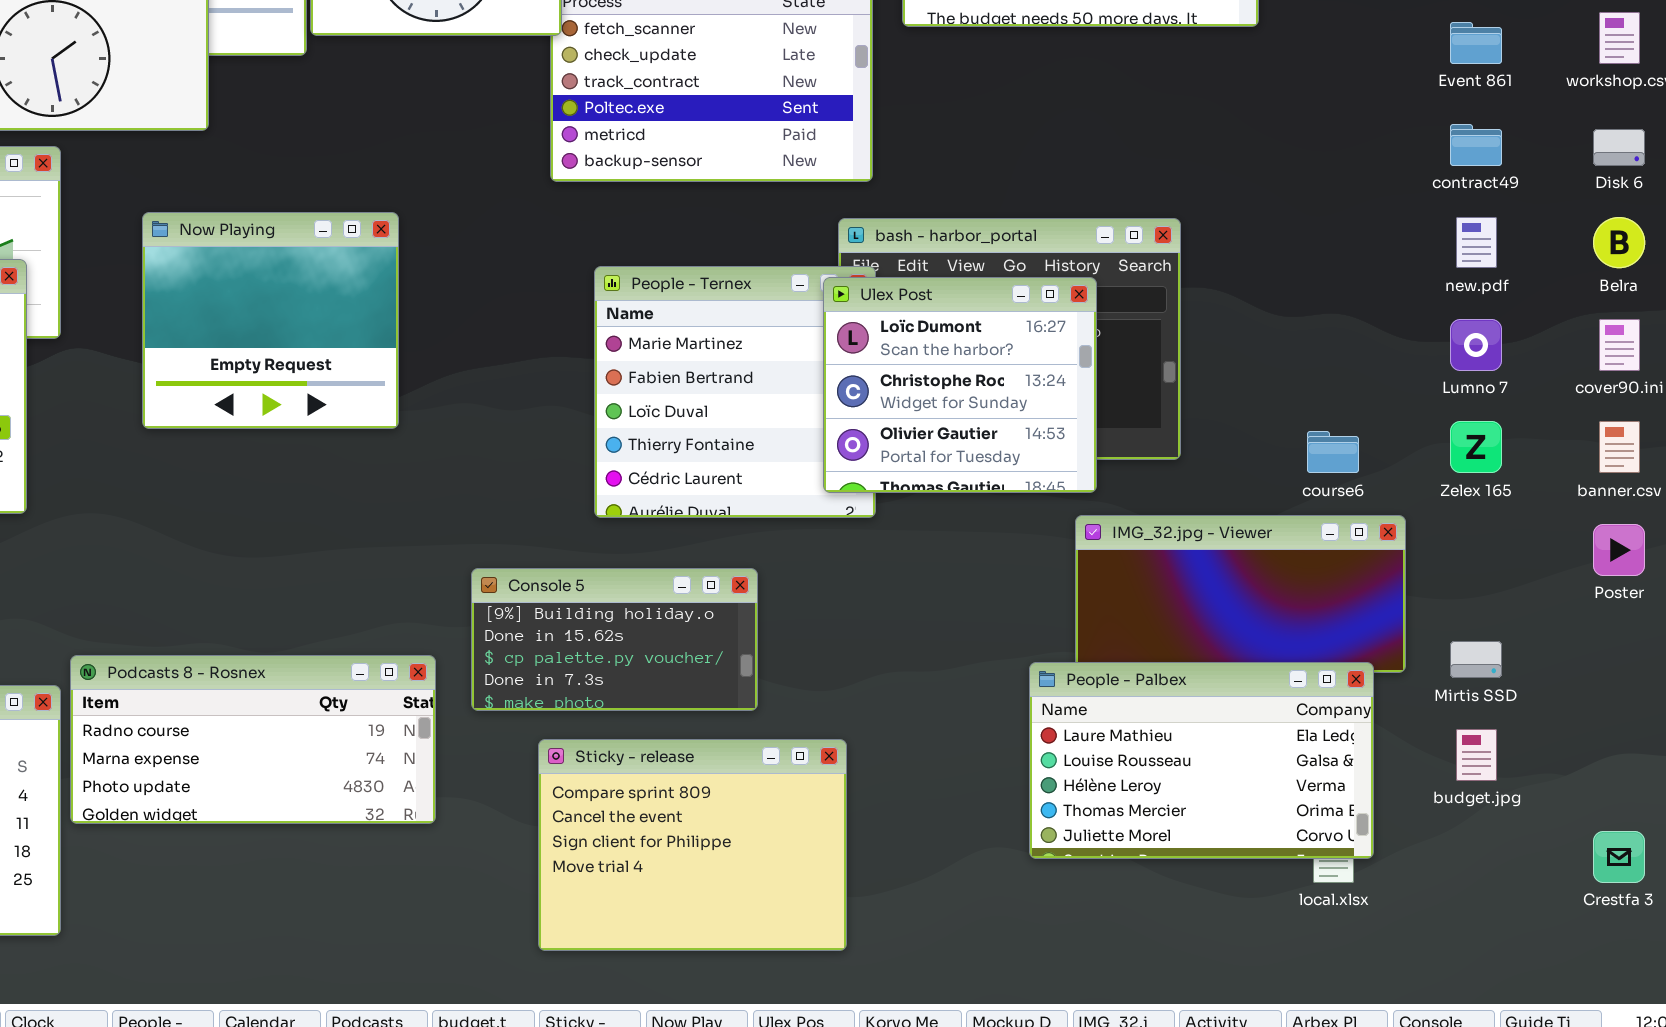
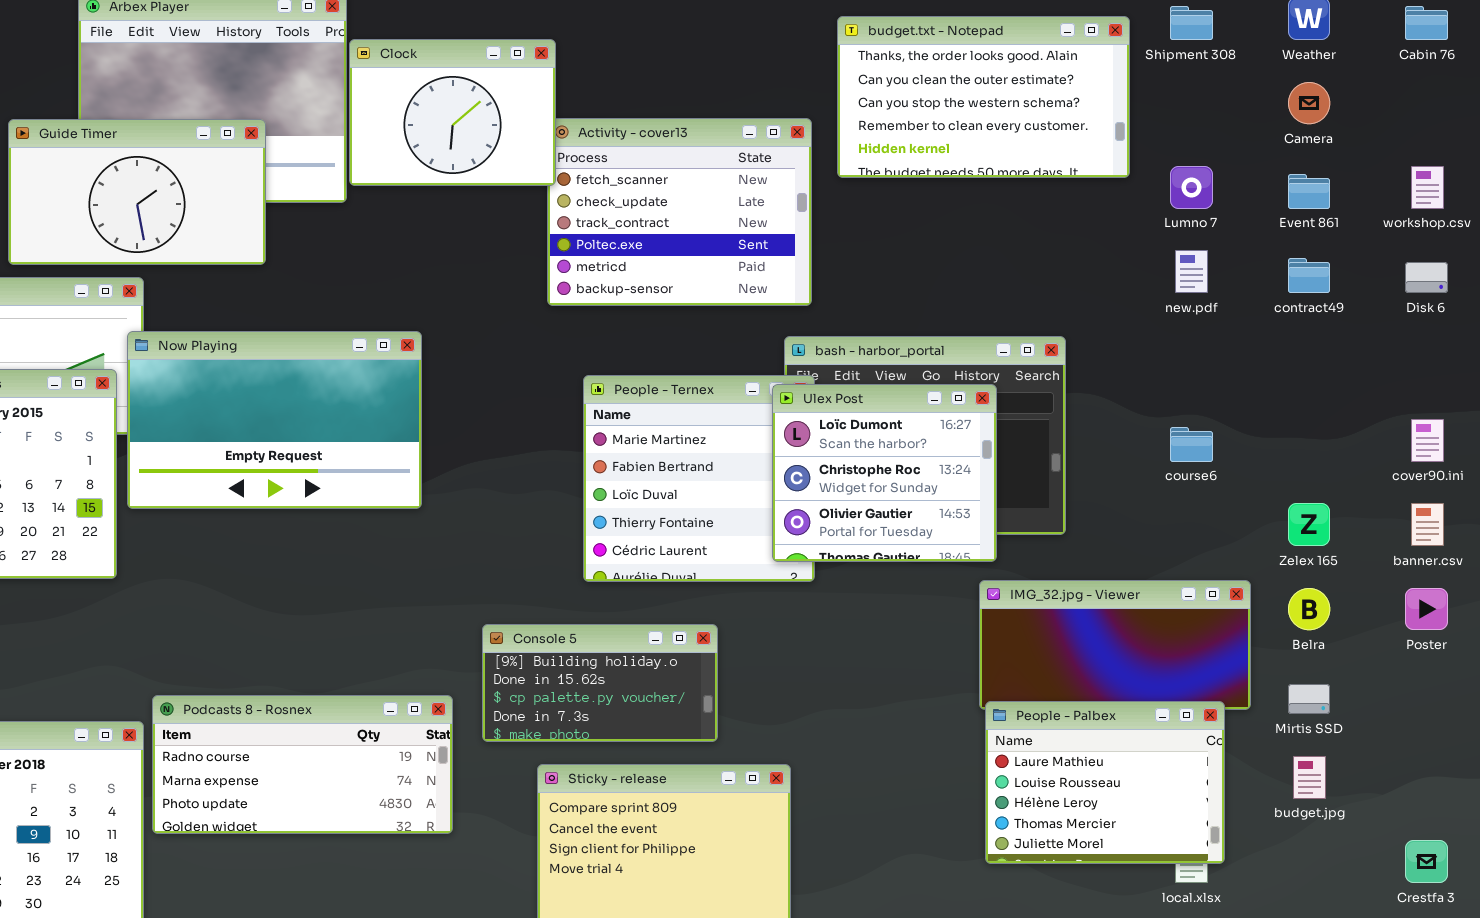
Now Playing: [142,212,399,429] -> [127,331,422,509], resized
new.pdf: [1456,217,1497,268] -> [1175,250,1208,293], moved
Belra: [1593,217,1645,268] -> [1288,588,1330,630], moved
Lumno 7: [1450,319,1502,371] -> [1170,166,1213,209], moved
course6: [1307,431,1359,473] -> [1170,427,1213,462], moved
People - Palbex: [1029,662,1374,859] -> [985,701,1225,864], resized

